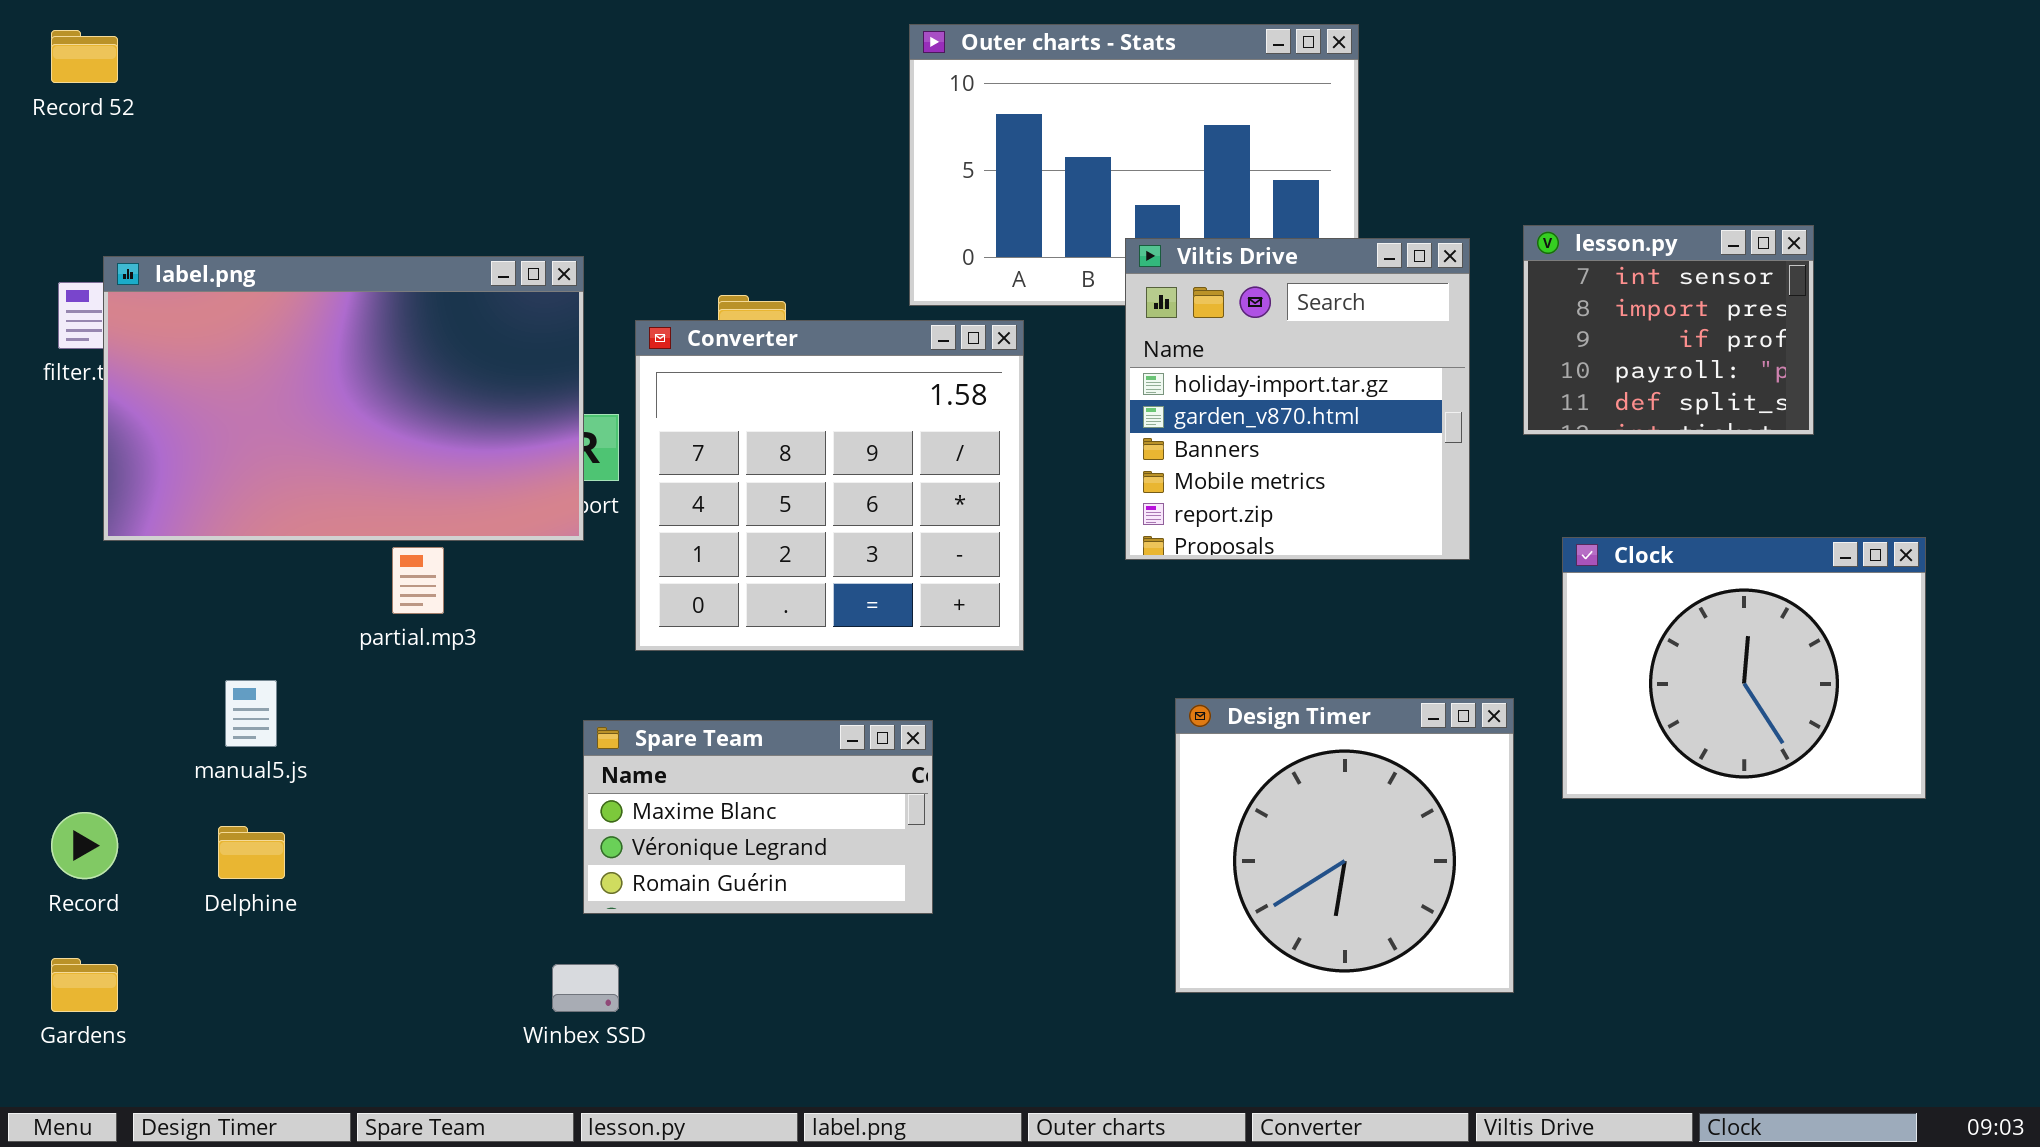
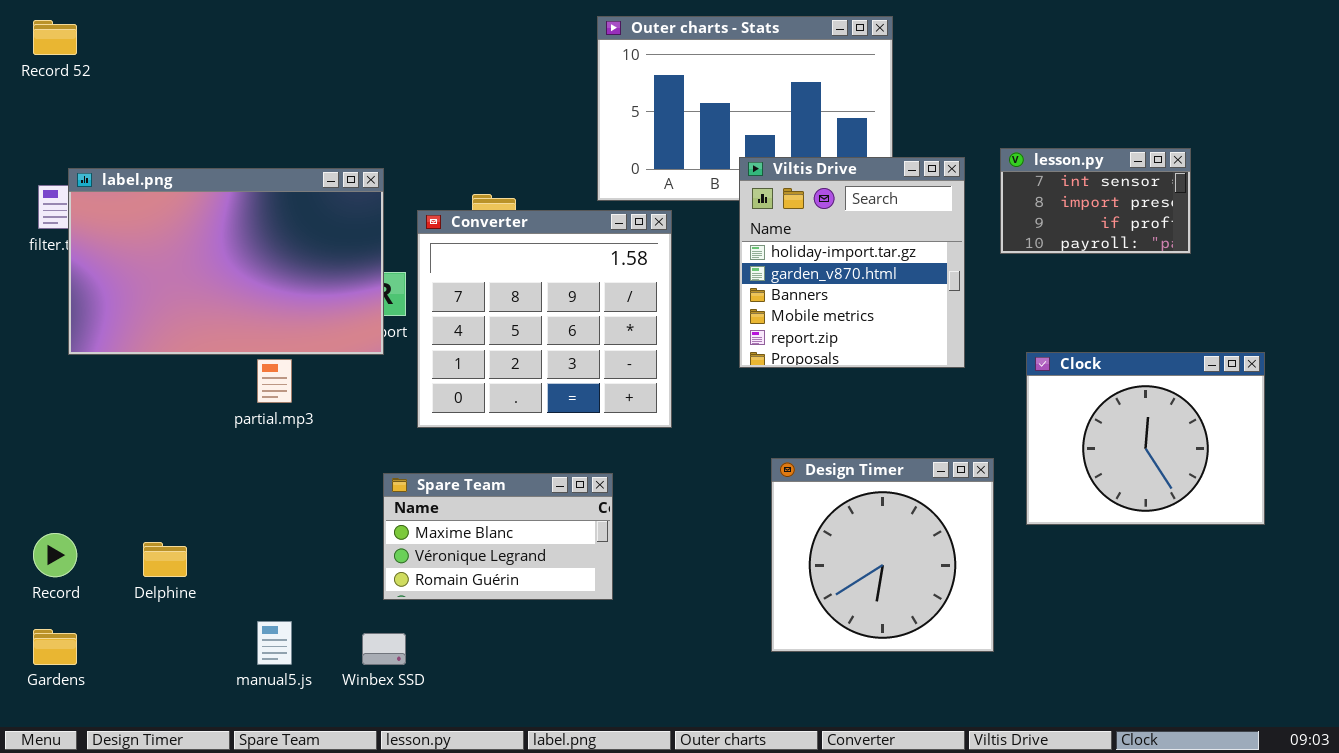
lesson.py: [1523,225,1814,435] -> [1000,148,1191,254], resized
manual5.js: [225,680,277,747] -> [257,621,292,665], moved

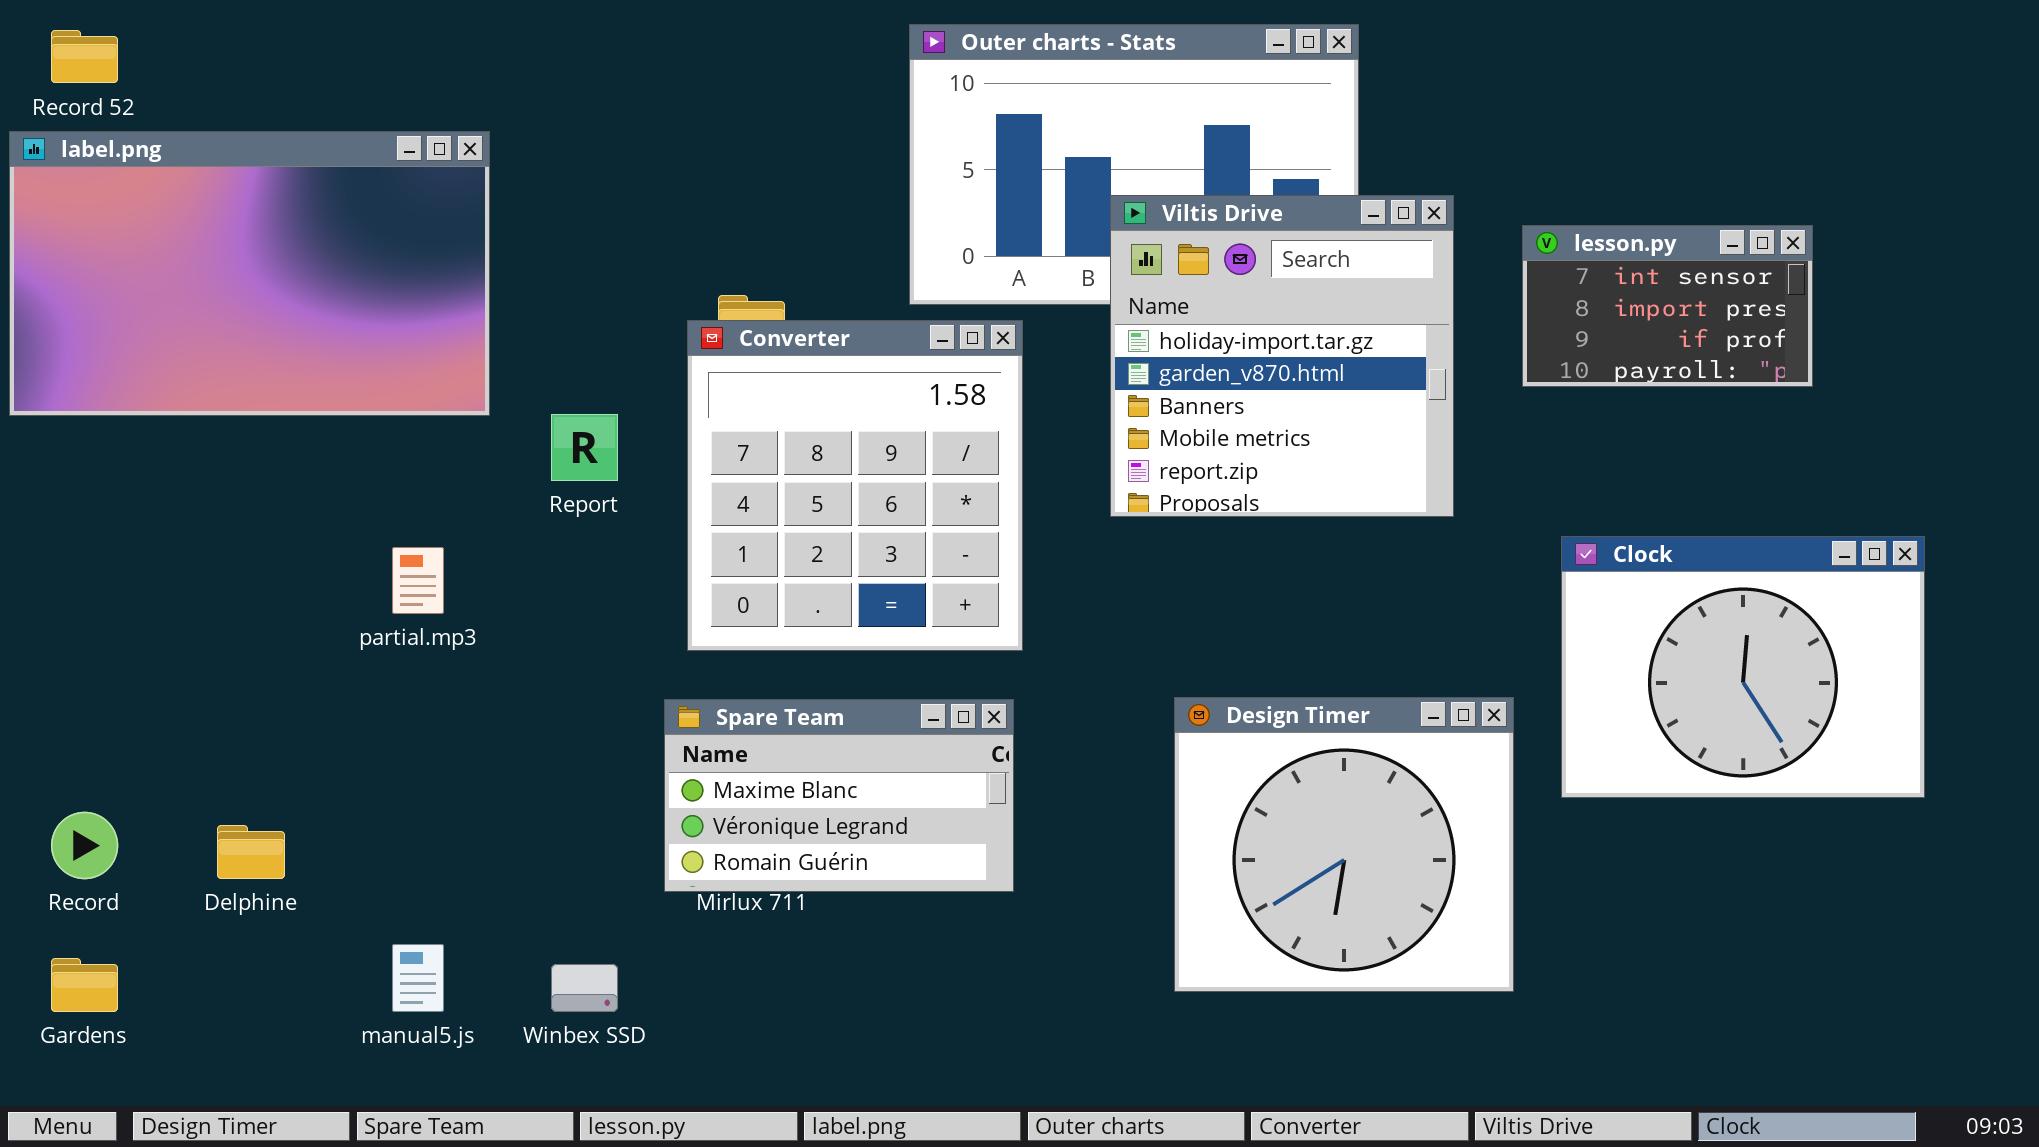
Viltis Drive: [739,157,965,368] -> [1110,195,1454,517], moved
label.png: [68,168,384,355] -> [9,131,490,416], moved
Converter: [417,210,672,428] -> [687,320,1023,651], resized
Spare Team: [383,473,613,600] -> [664,699,1014,892], moved

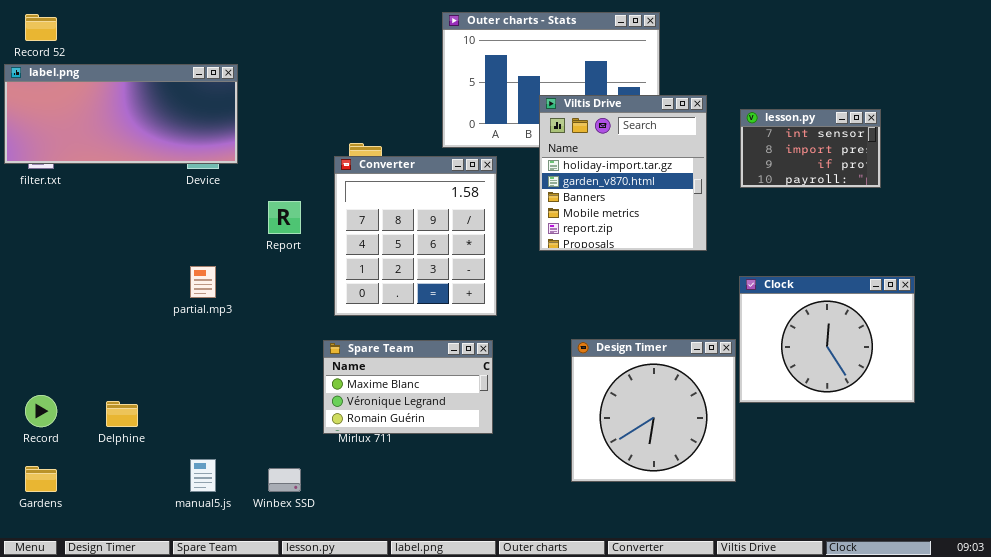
label.png: [9,131,490,416] -> [4,64,238,164], resized
Clock: [1561,536,1925,798] -> [739,276,915,403], moved

